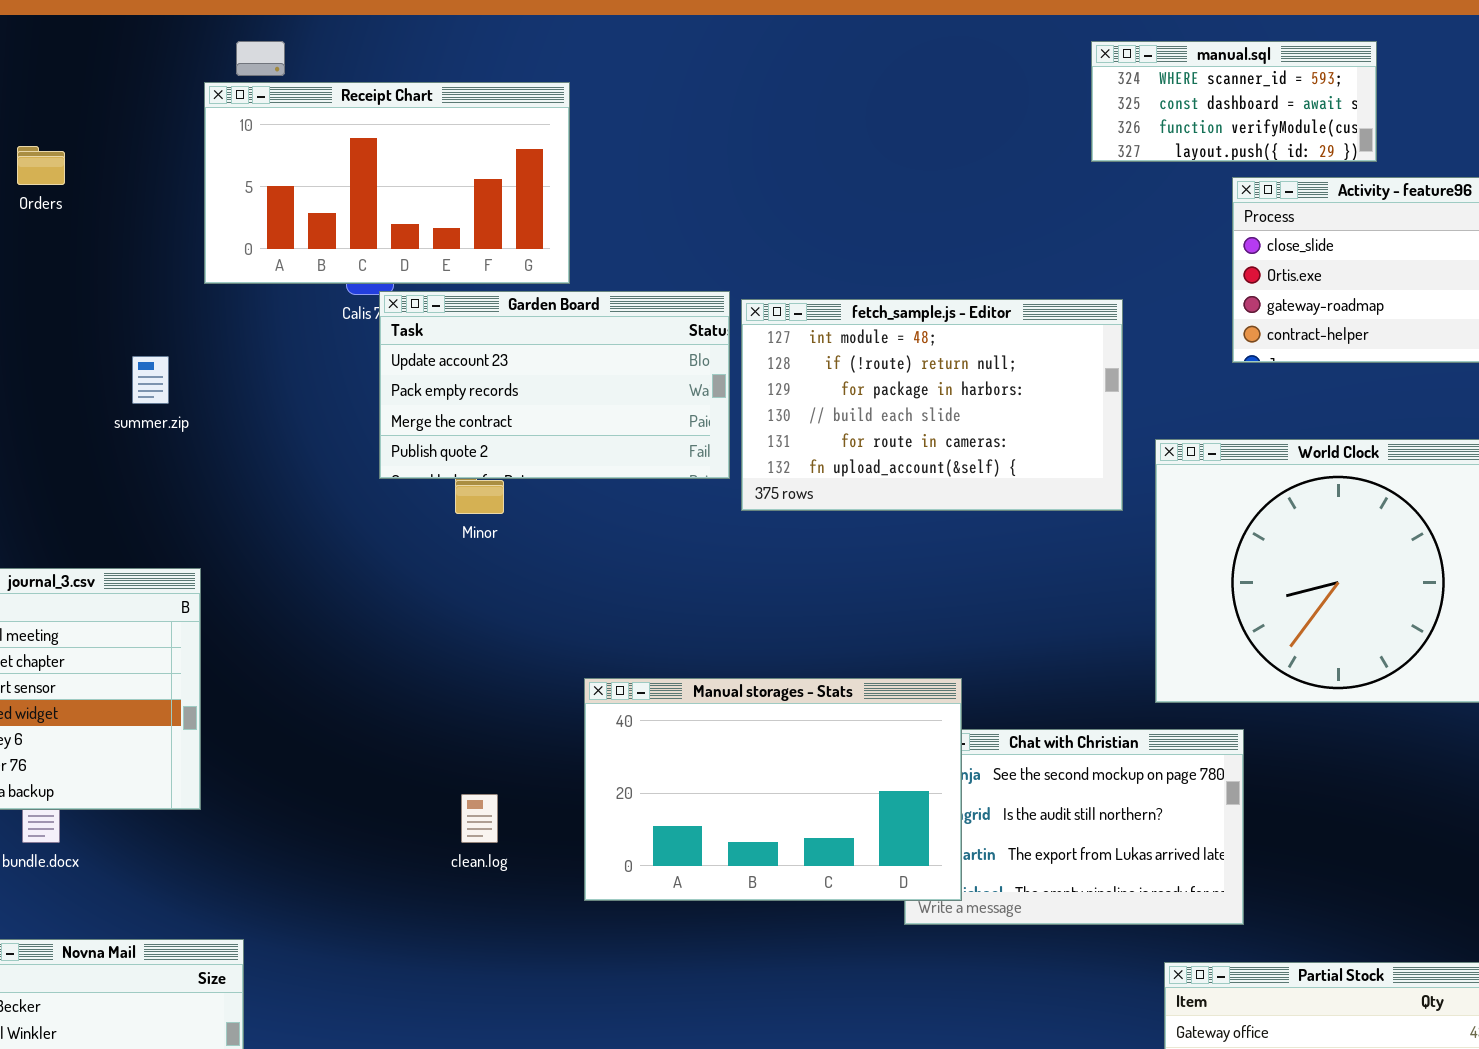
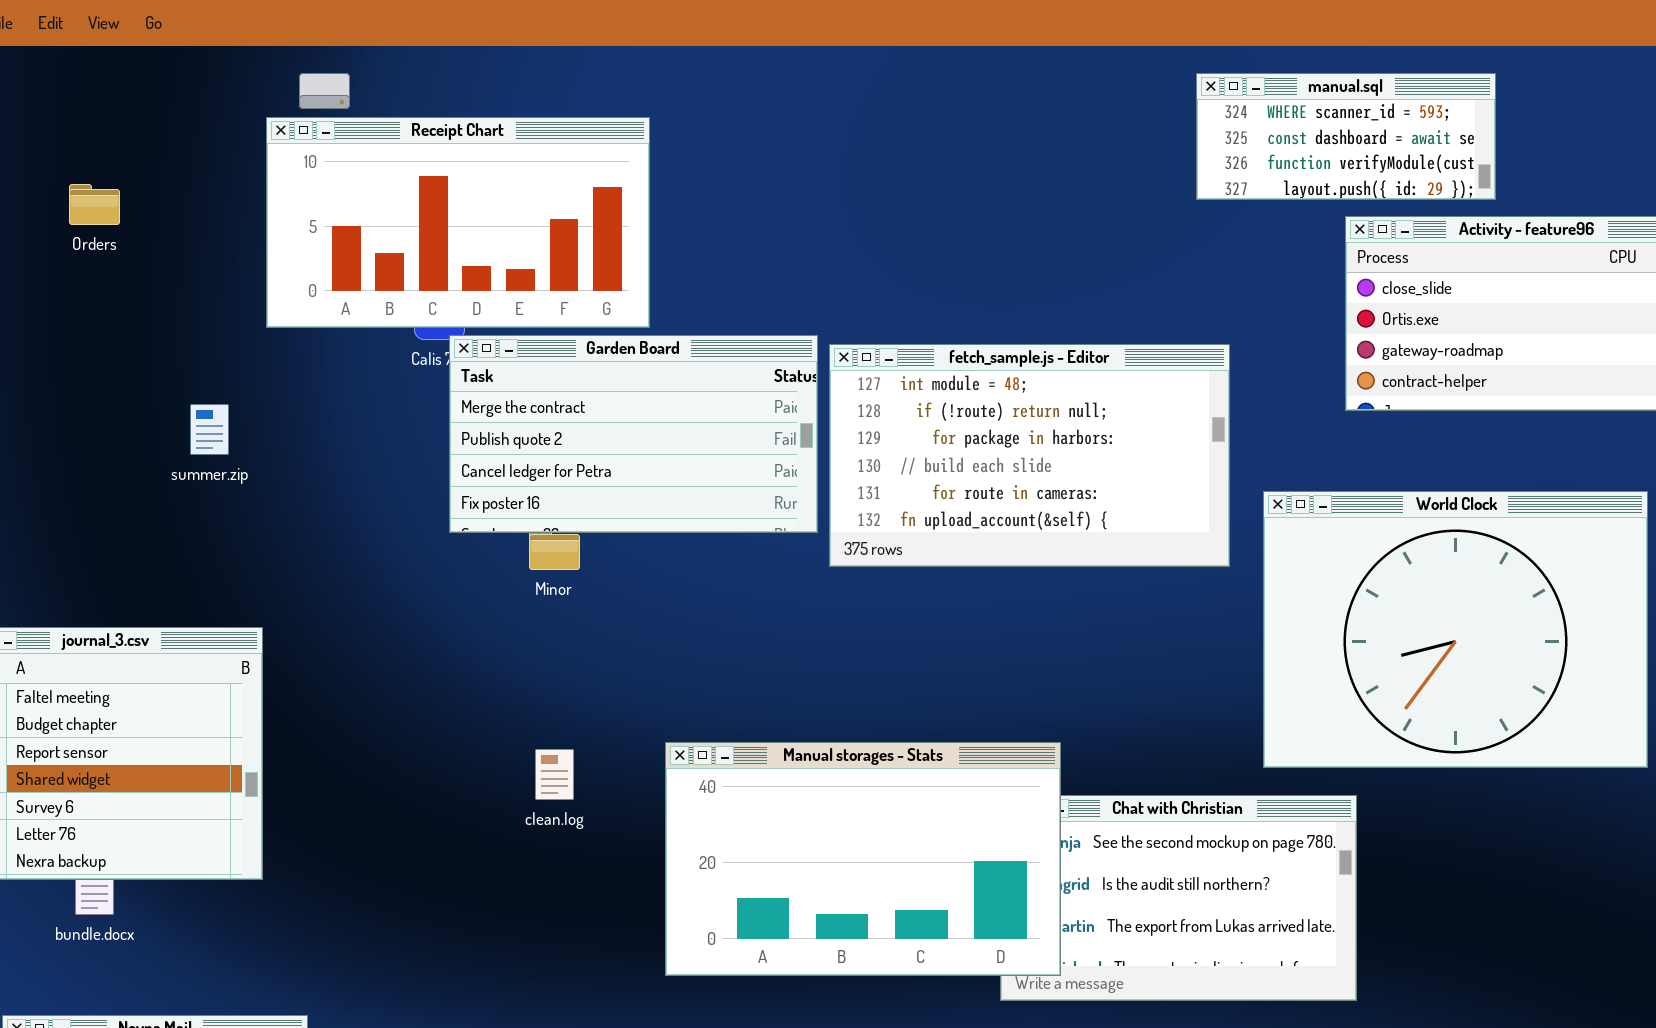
Garden Board: [379,291,730,479] -> [449,335,818,533], scrolled down 2 rows
clean.log: [461,794,498,843] -> [535,749,574,800], moved

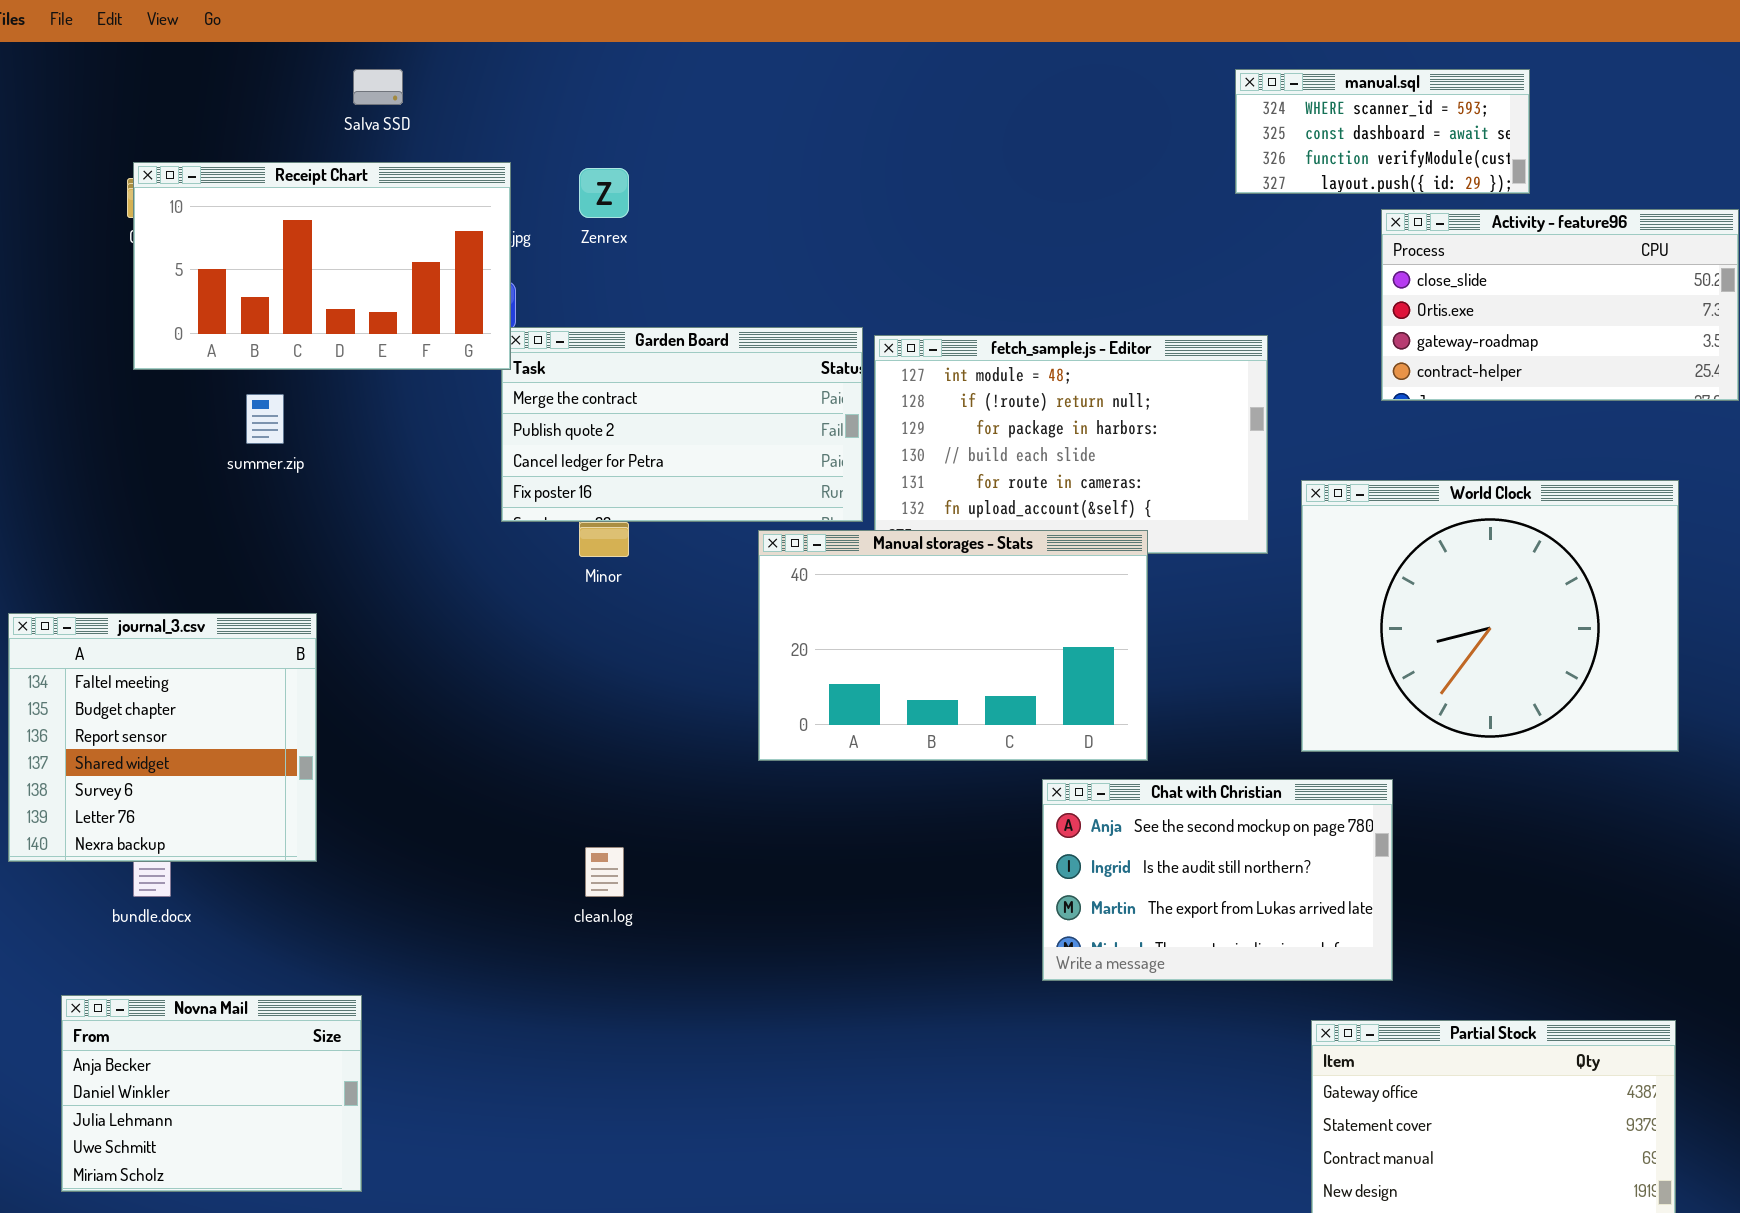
Receipt Chart: [266,117,650,328] -> [133,162,511,370], moved
Manual storages - Stats: [665,742,1061,976] -> [758,530,1148,761], moved
clean.log: [535,749,574,800] -> [585,847,624,897], moved

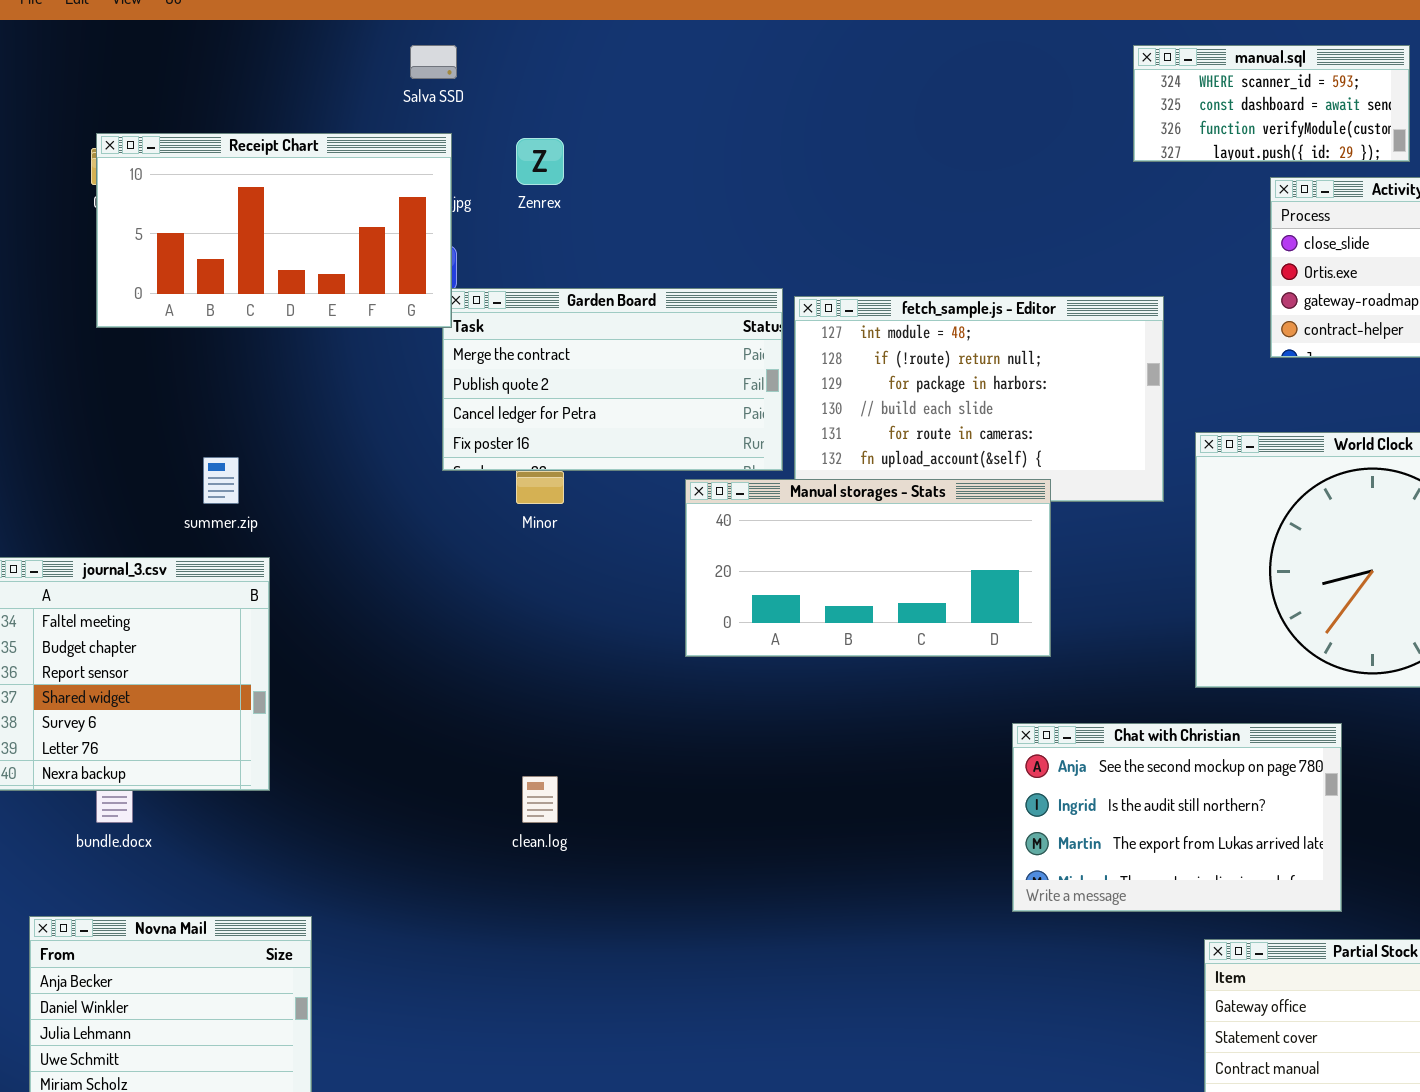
Salva SSD: [353,69,403,105] -> [410,45,457,79], moved
summer.zip: [246,394,284,444] -> [203,457,239,504], moved
Manual storages - Stats: [758,530,1148,761] -> [685,479,1051,657], resized
Chat with Christian: [1042,779,1393,981] -> [1012,723,1342,912], moved

